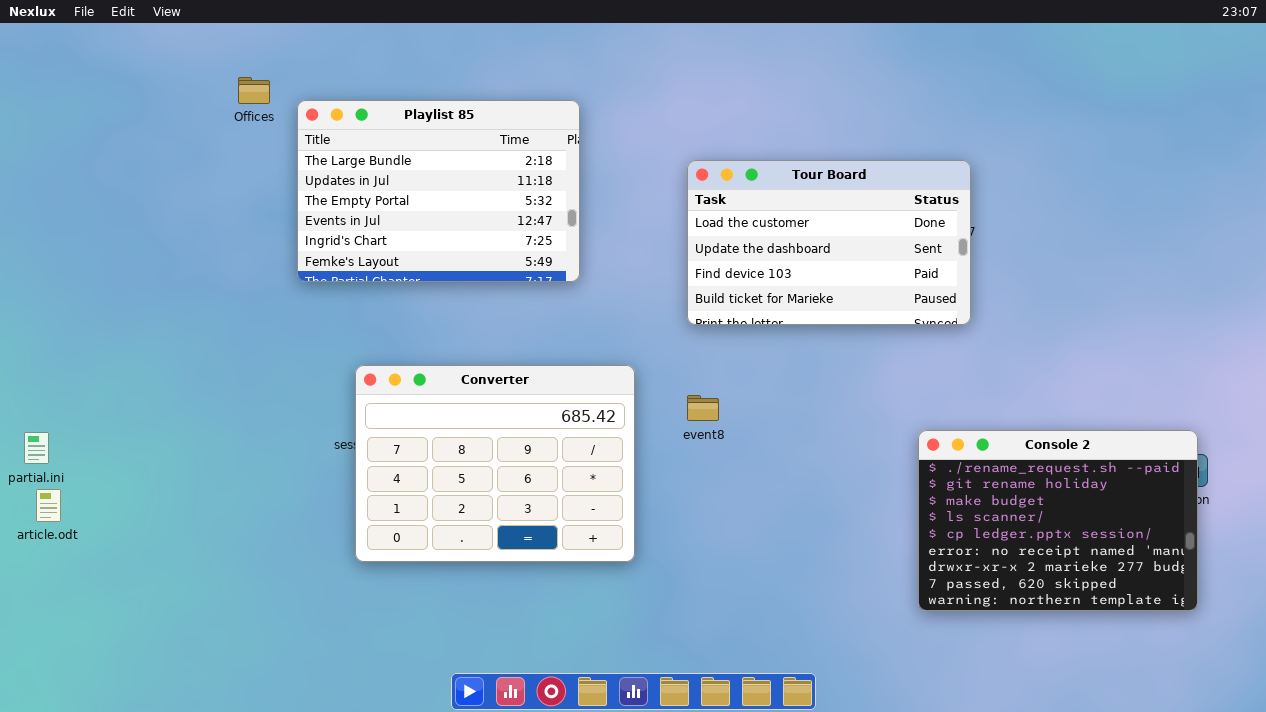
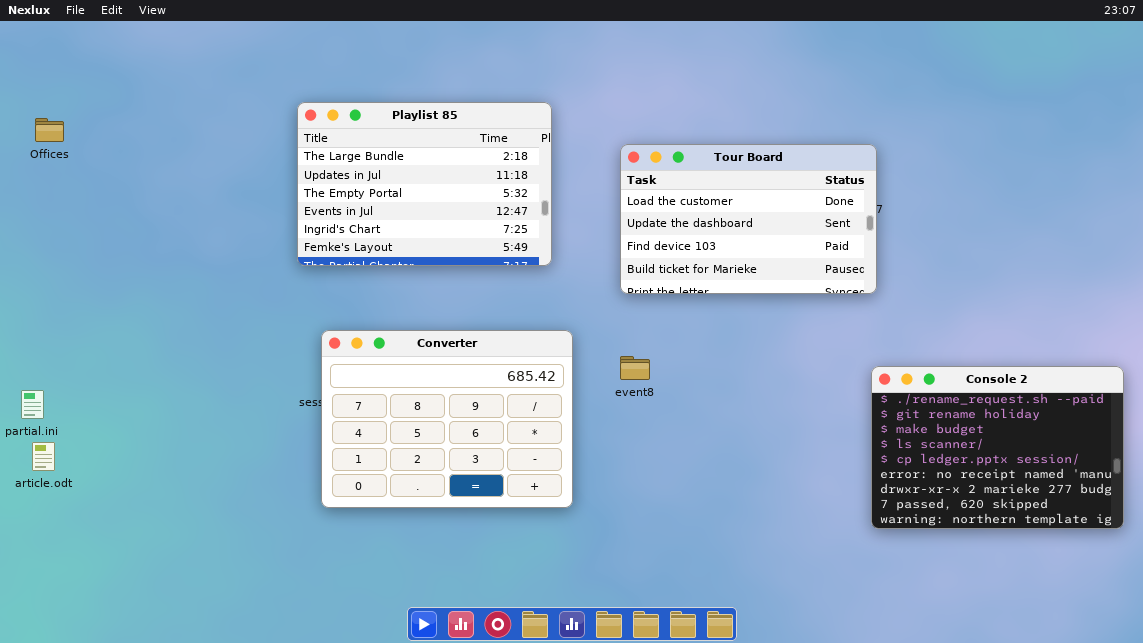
Offices: [238,77,270,104] -> [35,118,64,142], moved
Playlist 85: [297,100,580,282] -> [297,102,552,266], moved
Console 2: [918,430,1198,611] -> [871,366,1124,529], moved

